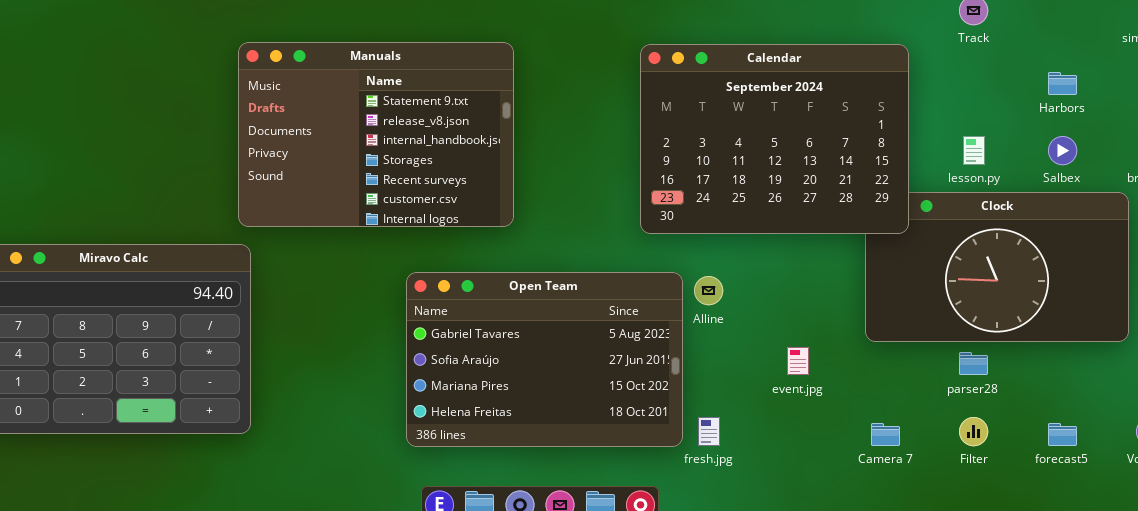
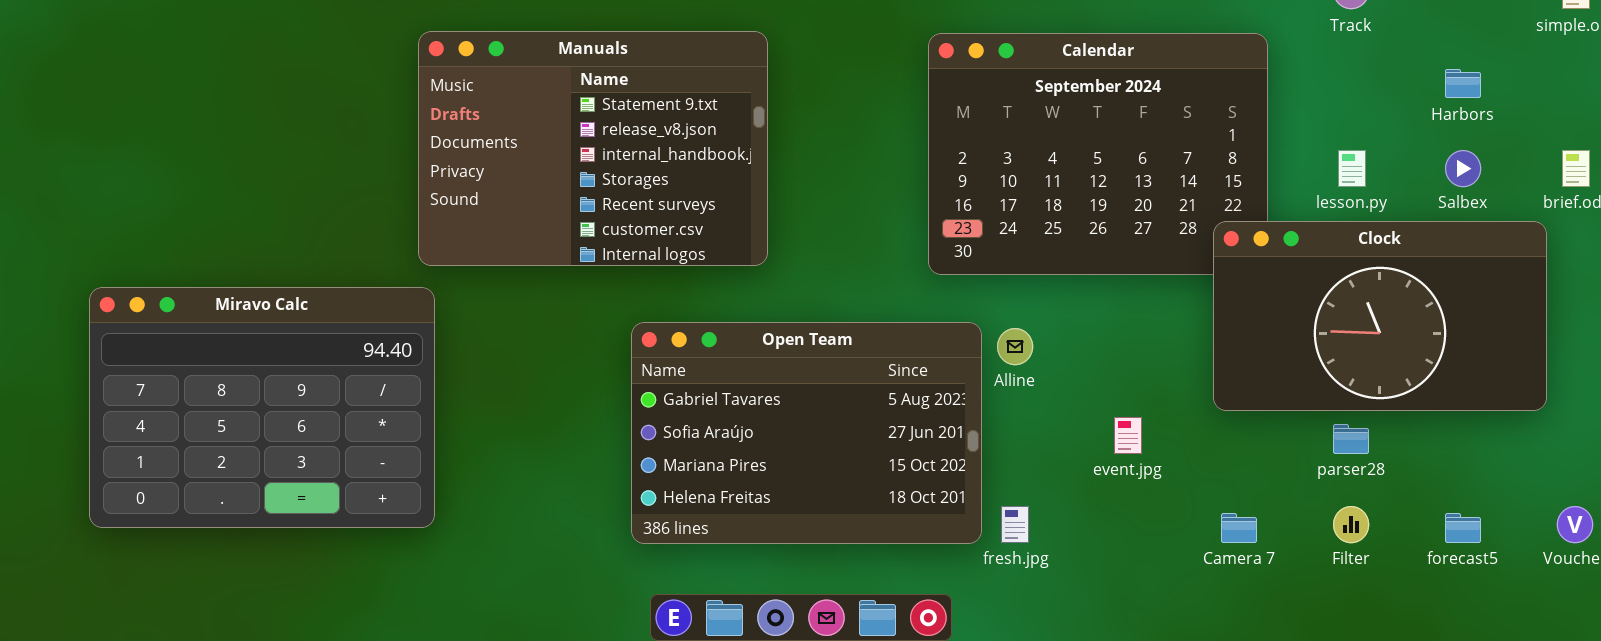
Clock: [865,192,1129,342] -> [1213,221,1547,411], raised

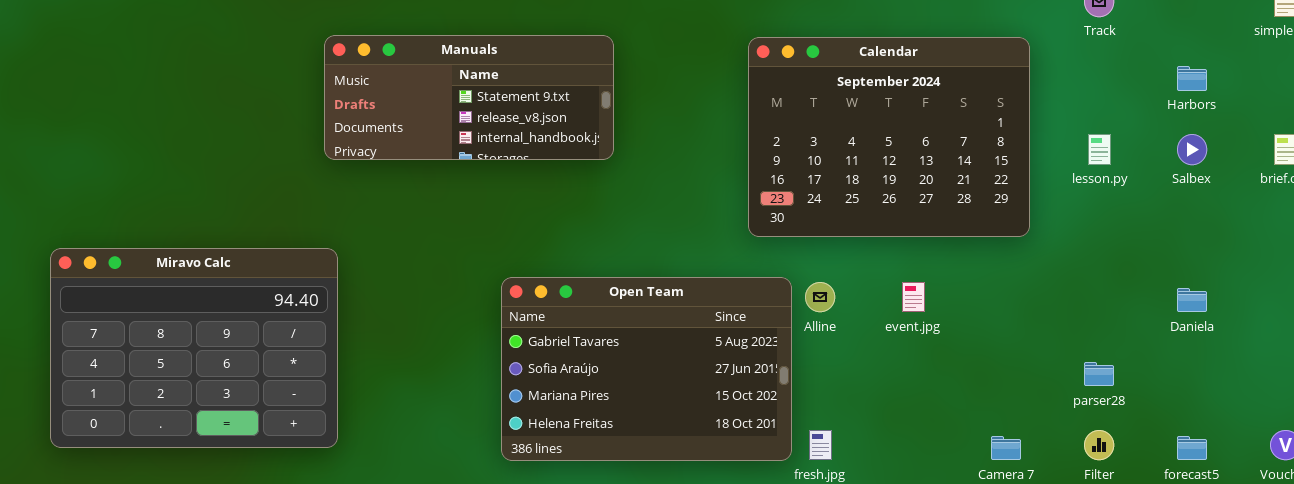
Manuals: [418,31,768,266] -> [324,35,614,160], resized
Clock: [1213,221,1547,411] -> none, closed
event.jpg: [1114,417,1142,454] -> [902,282,925,312], moved

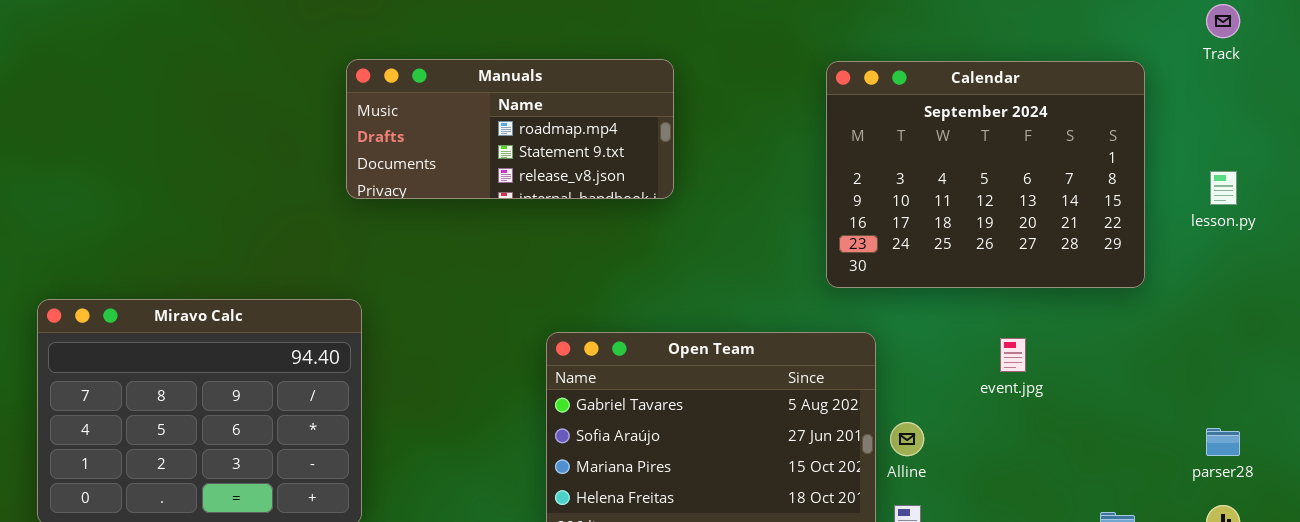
Manuals: [324,35,614,160] -> [346,59,674,199], scrolled up 1 row
Alline: [805,282,835,312] -> [890,422,924,456], moved

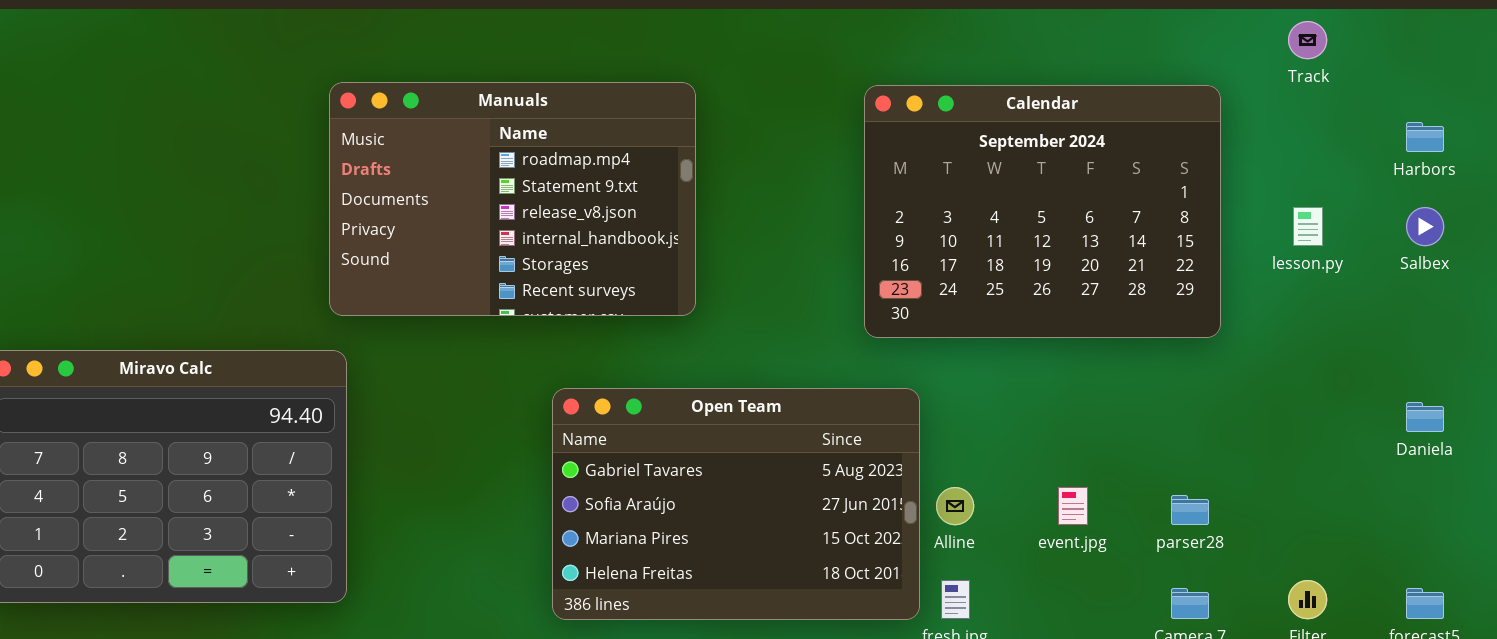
Manuals: [346,59,674,199] -> [329,82,696,316], resized
event.jpg: [1000,338,1026,372] -> [1058,487,1088,525], moved
parser28: [1206,428,1240,456] -> [1171,495,1209,525], moved

